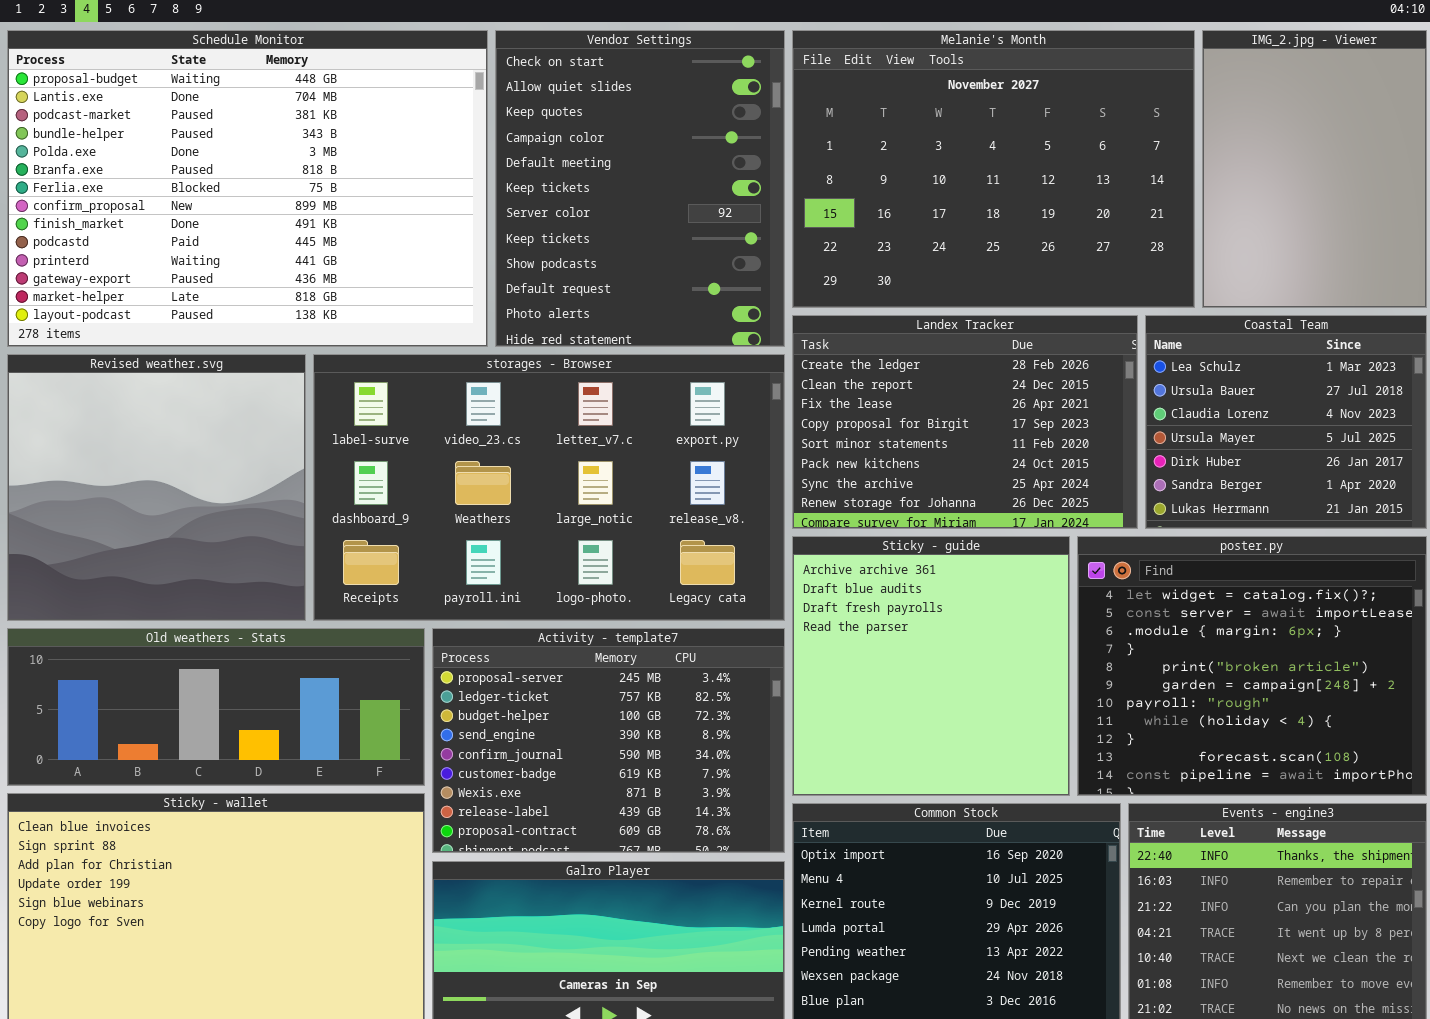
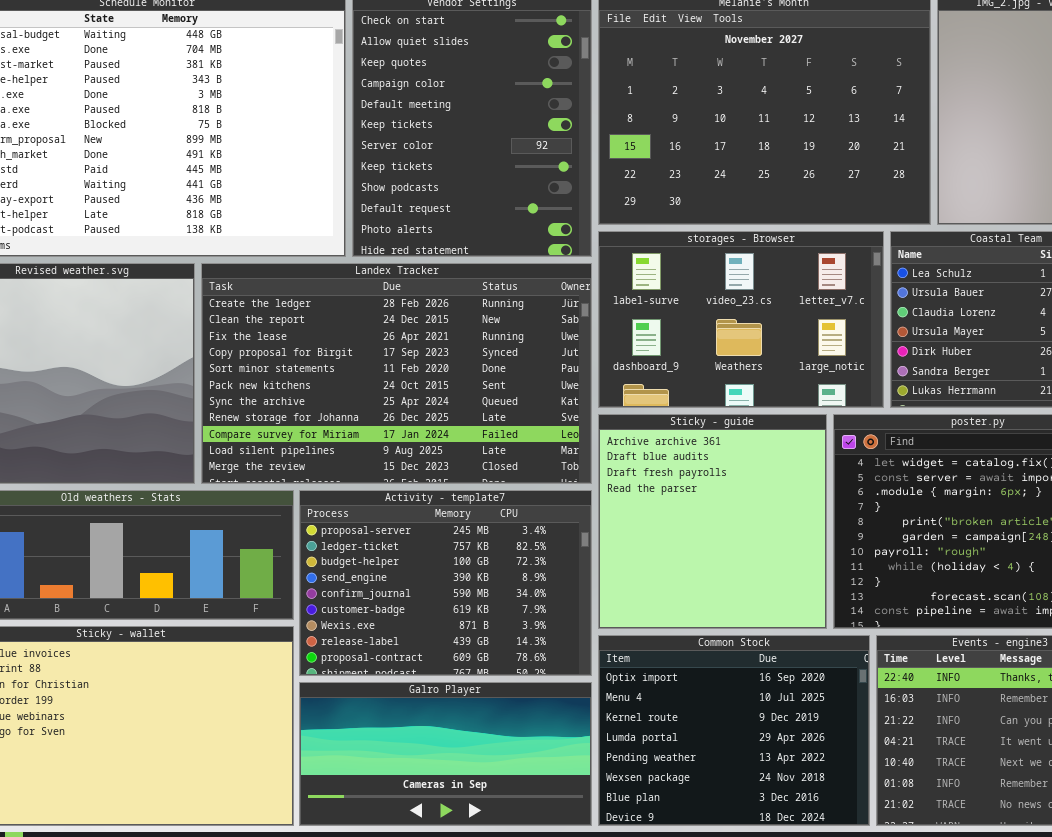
Landex Tracker: [792,315,1138,529] -> [201,263,592,484], moved, resized
storages - Browser: [313,354,785,621] -> [598,231,884,408], moved, resized

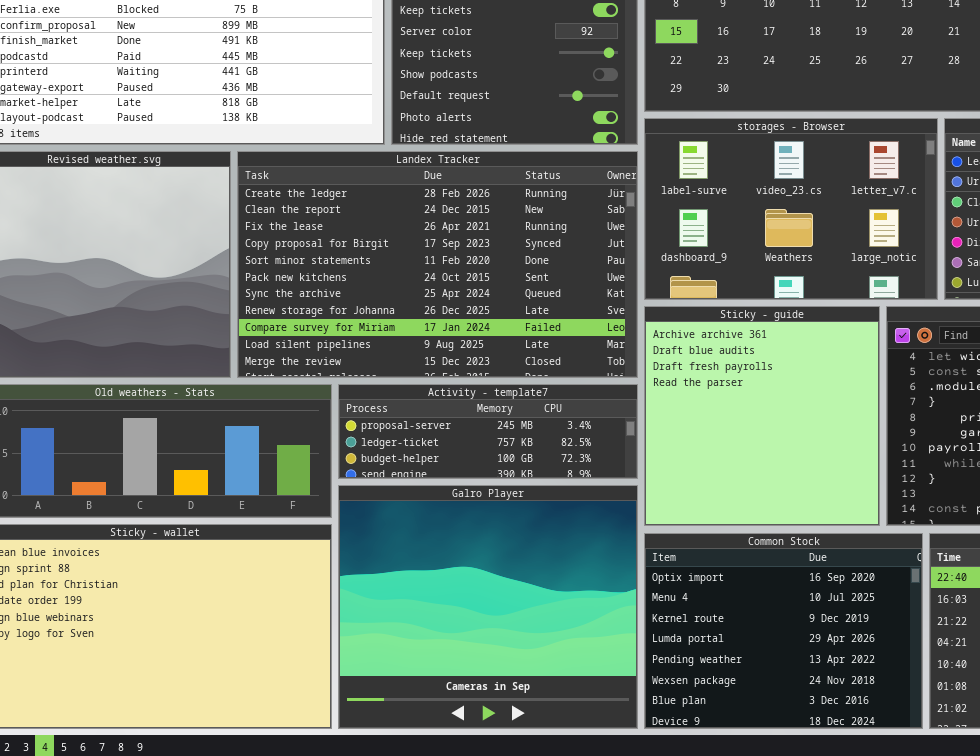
Activity - template7: [299,490,592,676] -> [338,384,638,479], resized
Galro Player: [299,682,592,826] -> [338,485,638,729], resized

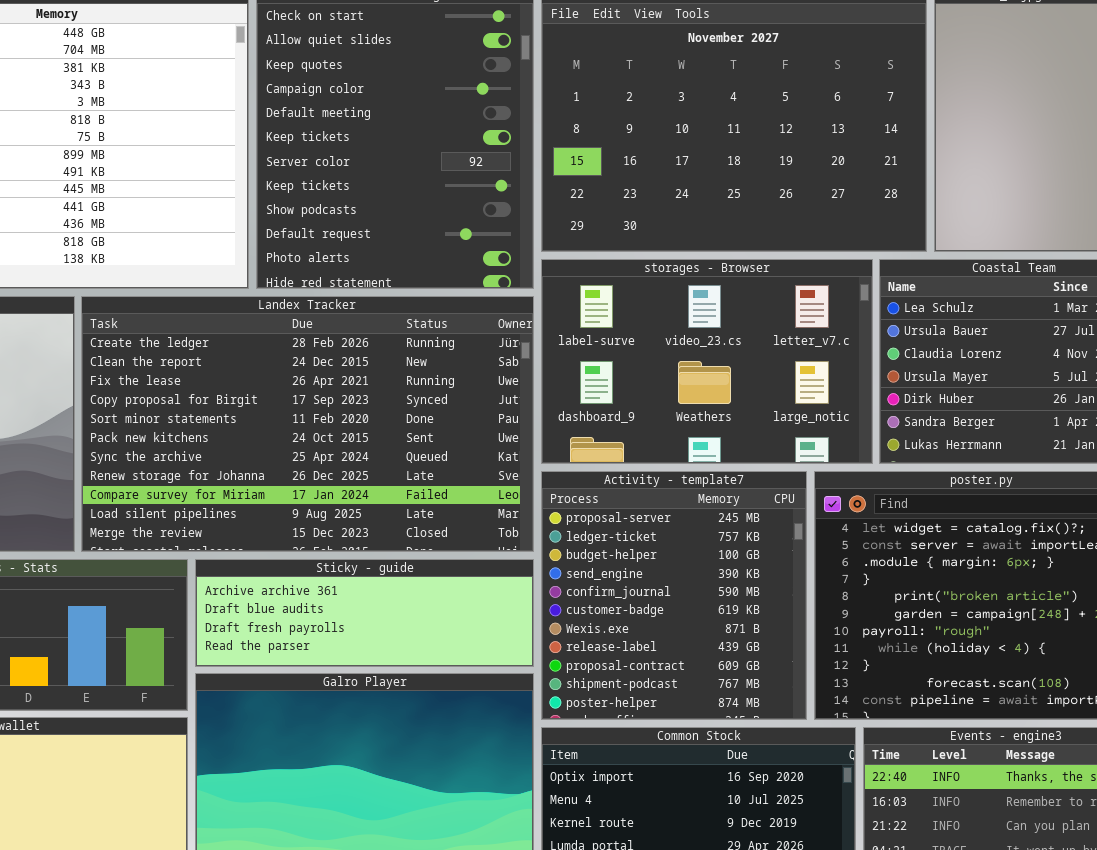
Sticky - guide: [644,306,880,526] -> [195,559,534,667], moved, resized
Activity - template7: [338,384,638,479] -> [541,471,807,720], moved, resized

